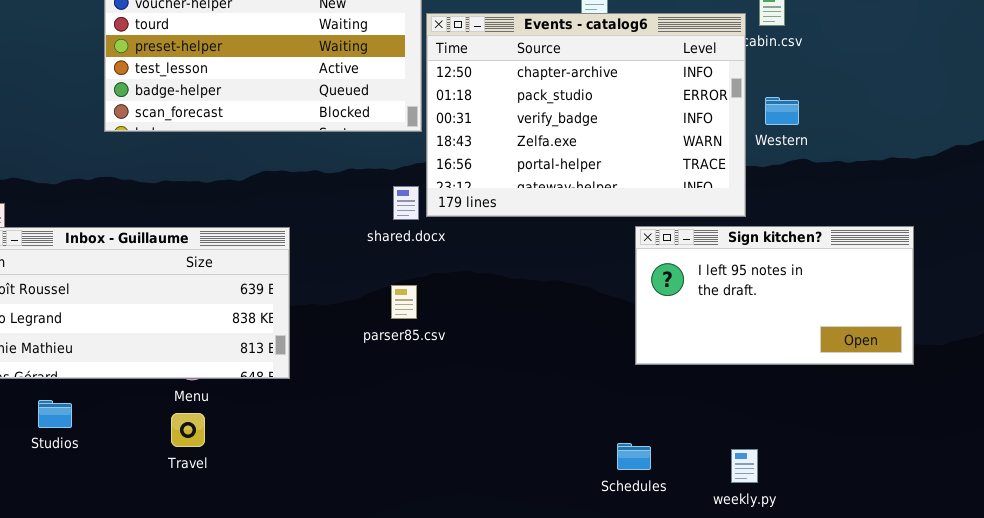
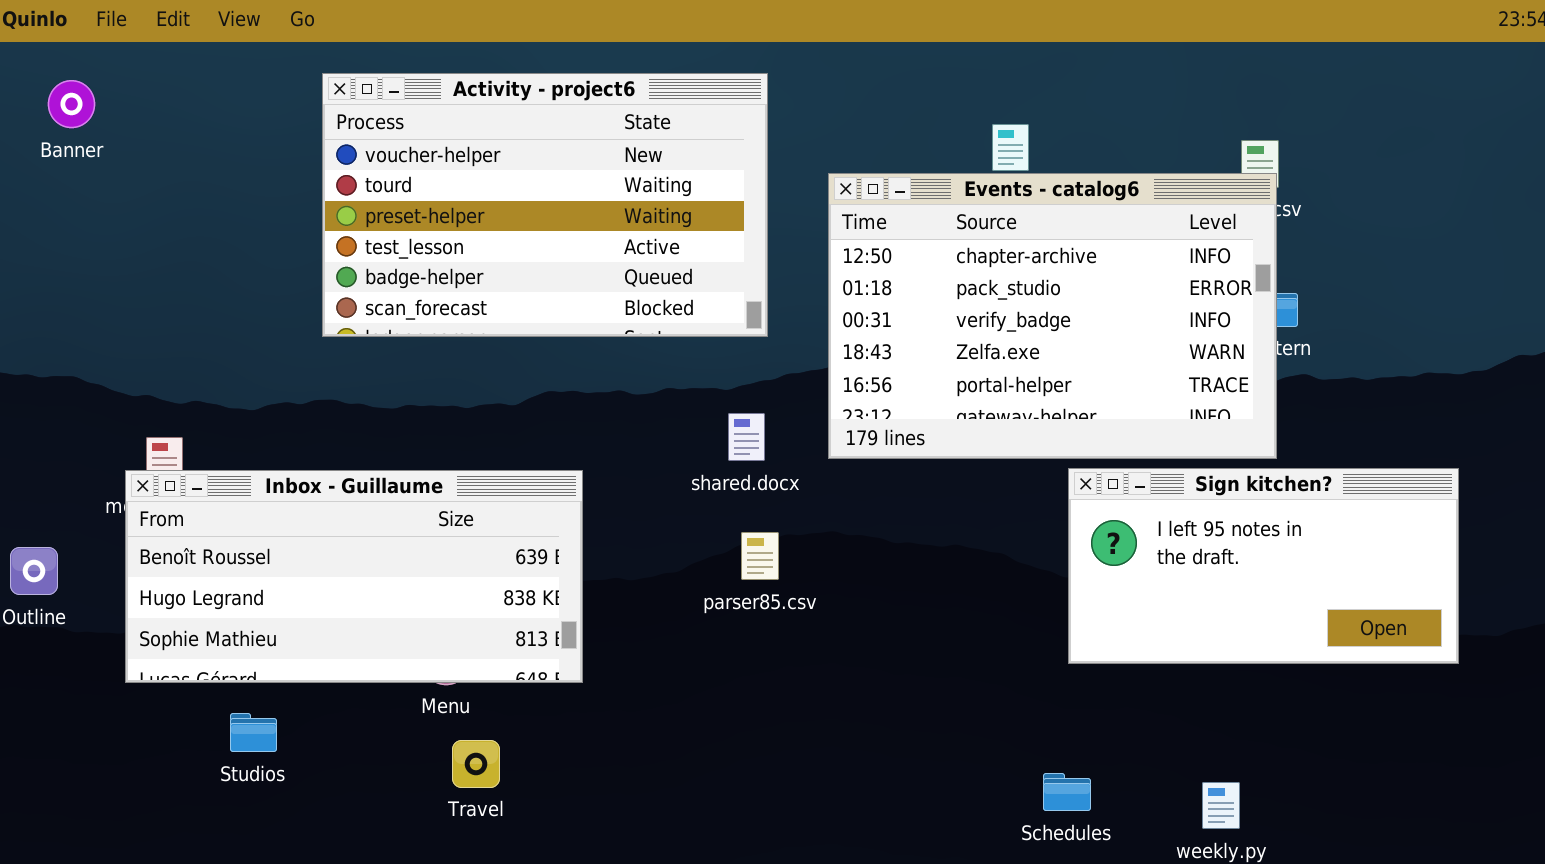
Events - catalog6: [426,13,746,217] -> [828,173,1277,459], moved
parser85.csv: [391,285,417,319] -> [741,532,779,580], moved
Travel: [171,413,205,447] -> [452,740,500,788], moved

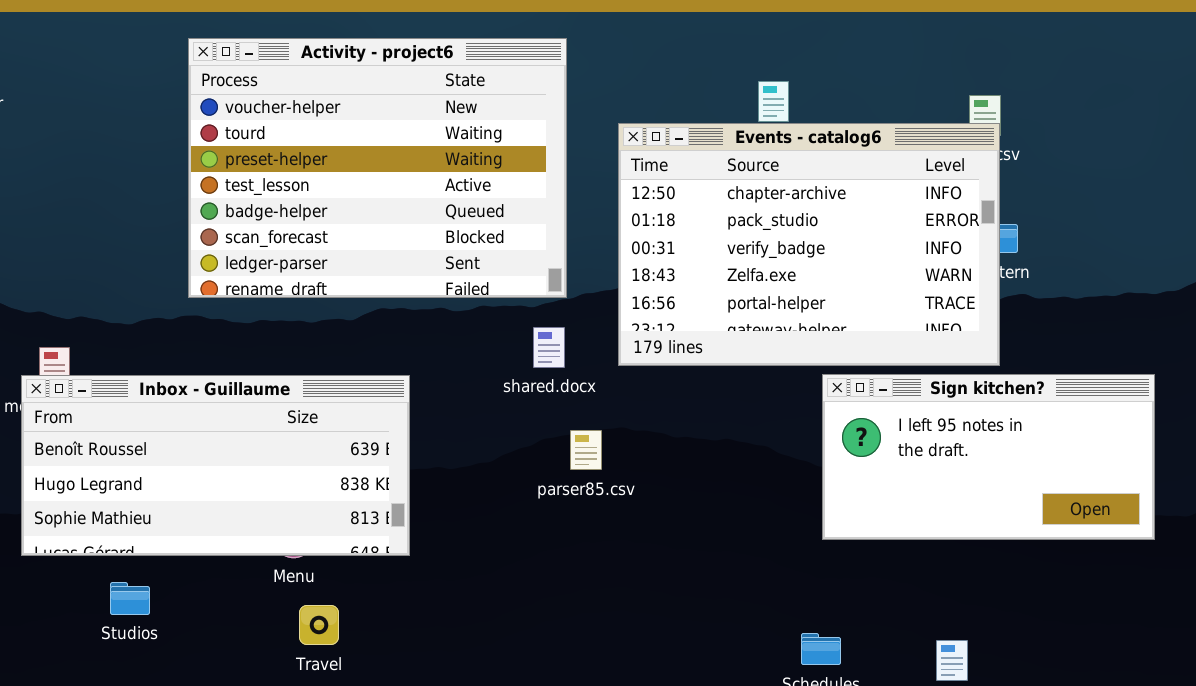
Activity - project6: [322,73,768,337] -> [188,38,567,298], resized
parser85.csv: [741,532,779,580] -> [570,430,602,470], moved

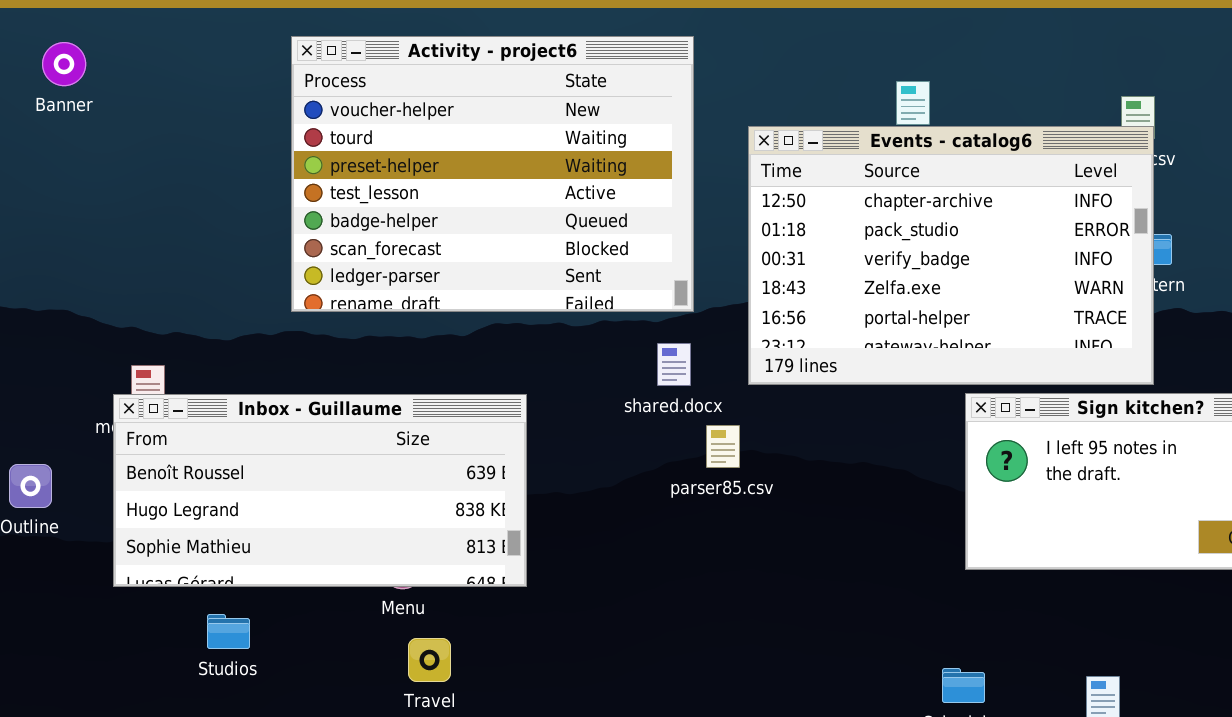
parser85.csv: [570,430,602,470] -> [706,425,740,468], moved

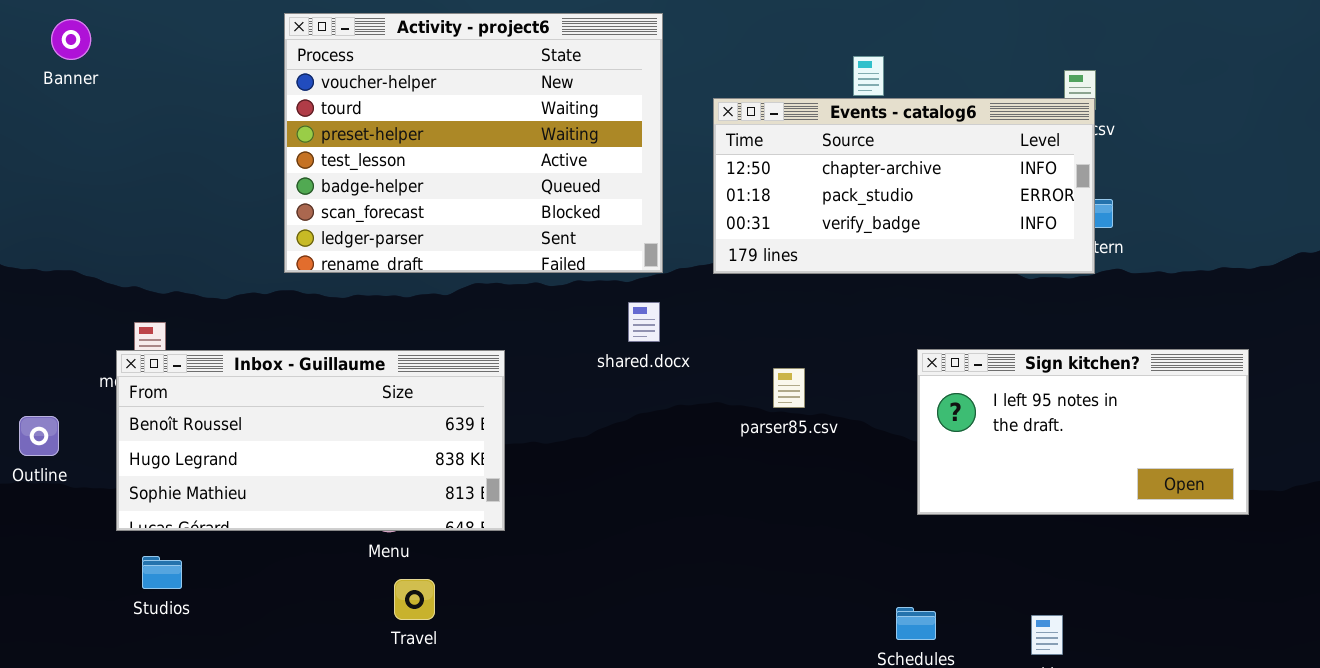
Events - catalog6: [748,126,1154,385] -> [713,98,1095,274], resized
parser85.csv: [706,425,740,468] -> [773,368,805,408], moved
Studios: [207,614,250,649] -> [142,556,182,589], moved

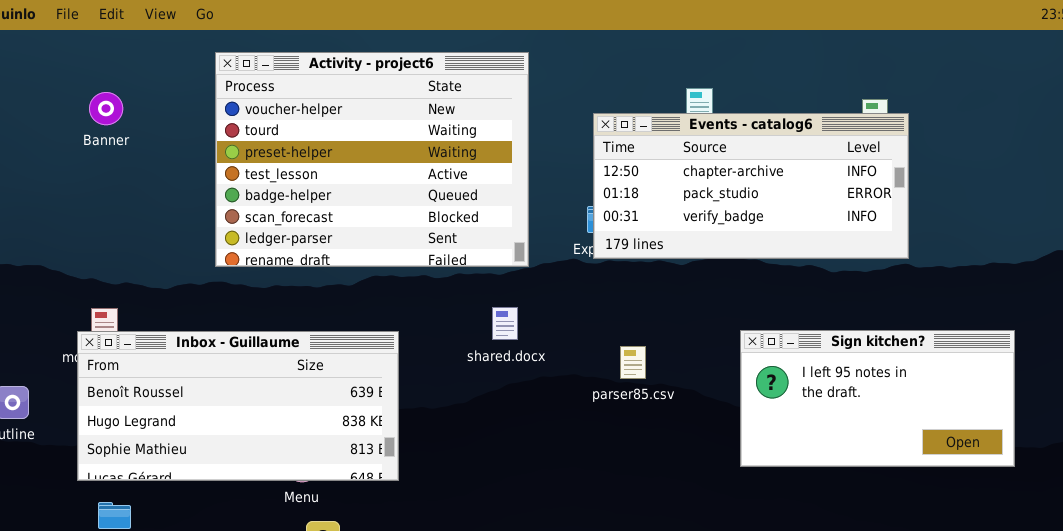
Banner: [51,19,91,60] -> [89,92,123,125], moved
Events - catalog6: [713,98,1095,274] -> [593,113,909,259], moved
shared.docx: [628,302,660,342] -> [492,307,518,340], moved

